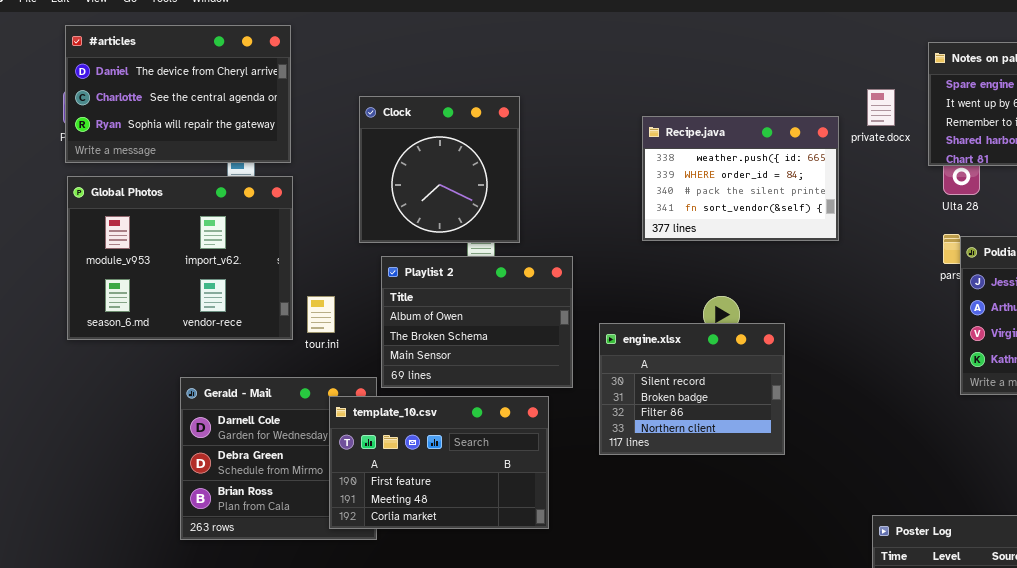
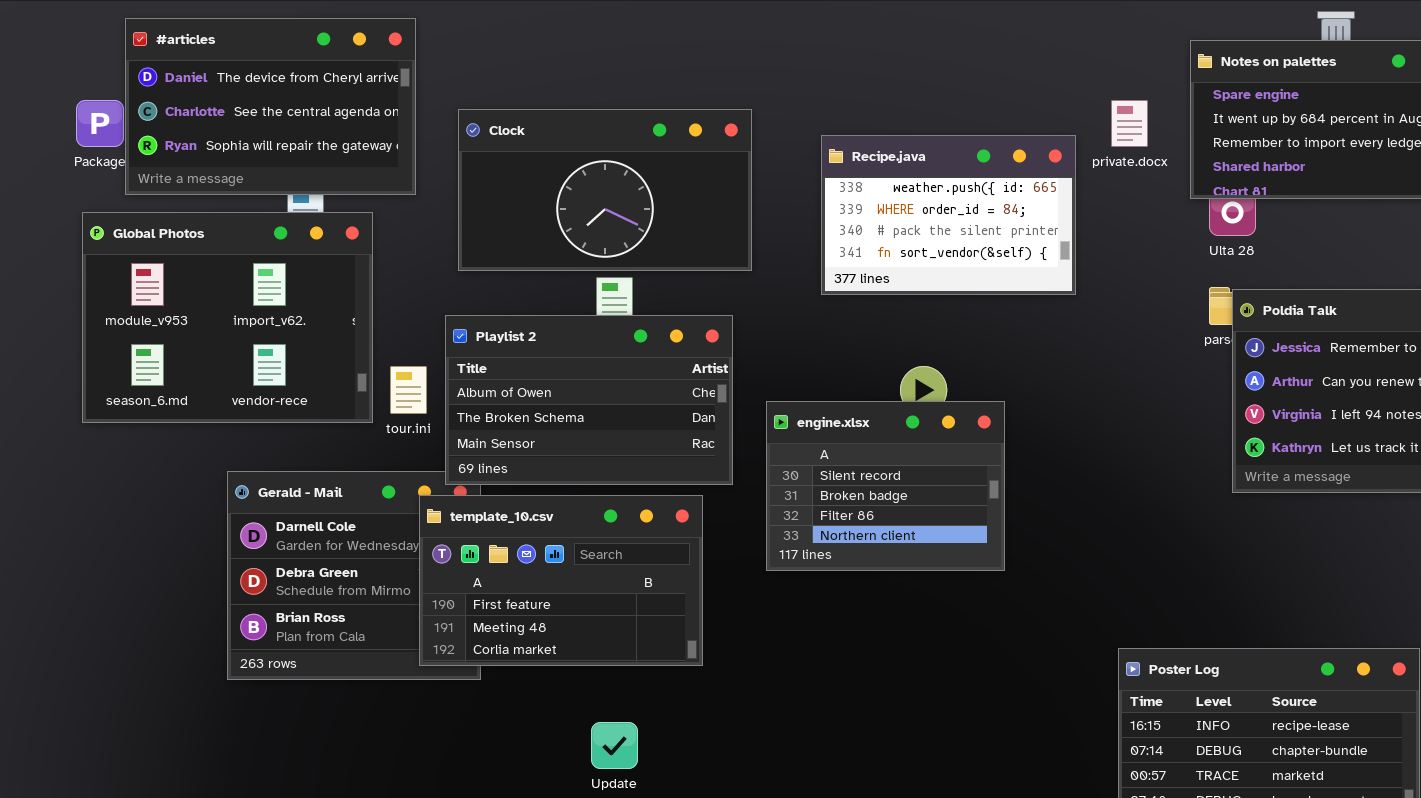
#articles: [65,25,291,163] -> [125,18,416,195], moved
Clock: [359,96,520,243] -> [458,109,752,271], resized
Playlist 2: [381,256,573,388] -> [445,315,733,485], resized

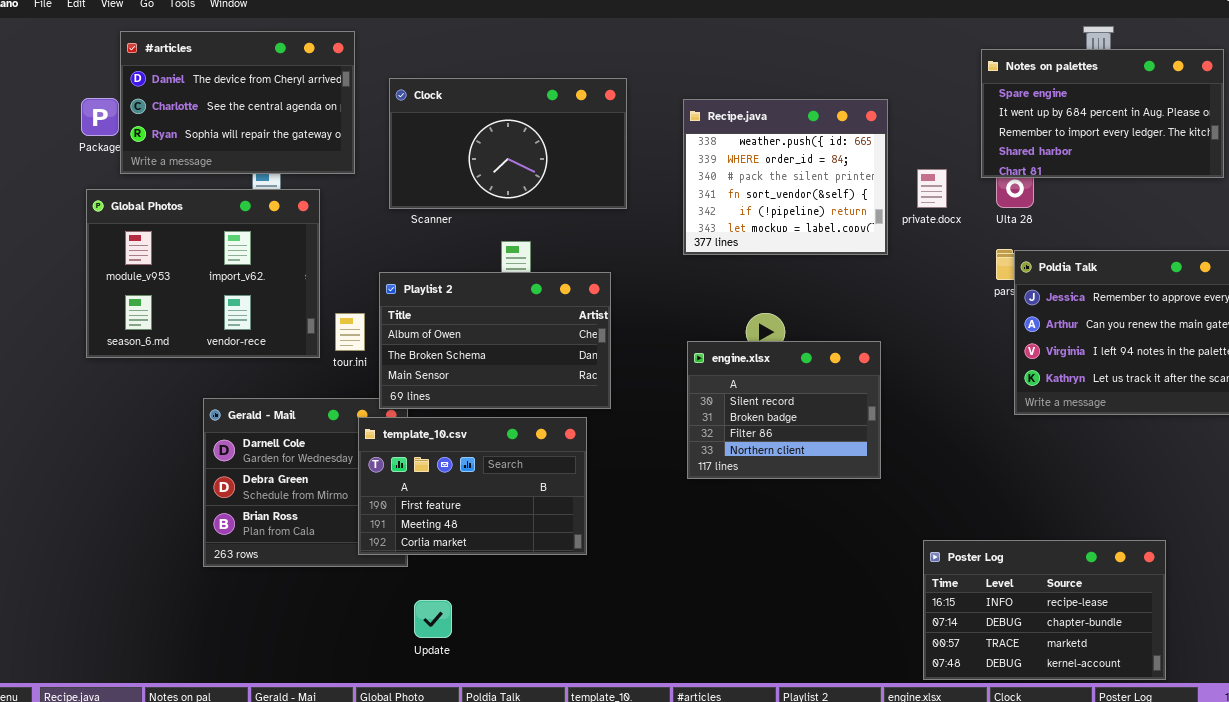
private.docx: [1111,100,1148,147] -> [917,169,947,208], moved
Clock: [458,109,752,271] -> [389,78,627,209], moved
Recipe.java: [821,135,1076,295] -> [683,99,888,255], resized
engine.xlsx: [766,401,1005,571] -> [687,341,881,479], moved
Update: [591,722,638,769] -> [414,600,452,638], moved

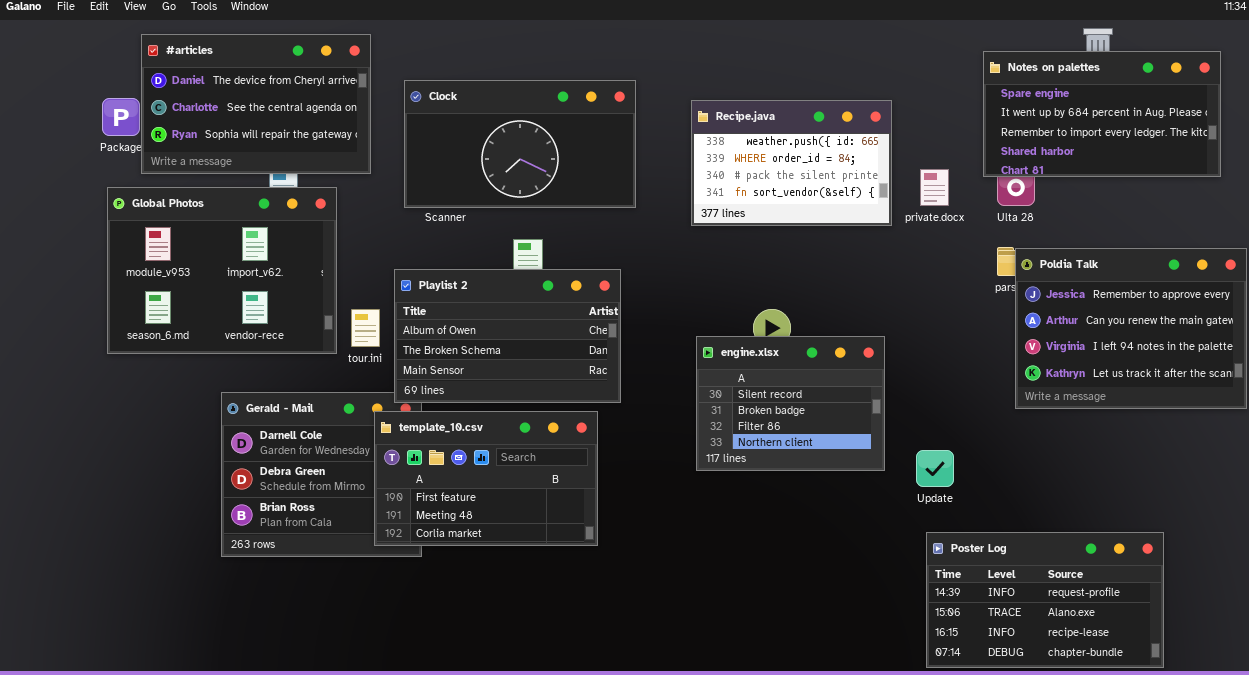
Recipe.java: [683,99,888,255] -> [691,100,892,226], resized
Poster Log: [923,540,1166,680] -> [926,532,1164,668], scrolled up 2 rows
Update: [414,600,452,638] -> [916,450,954,487], moved

